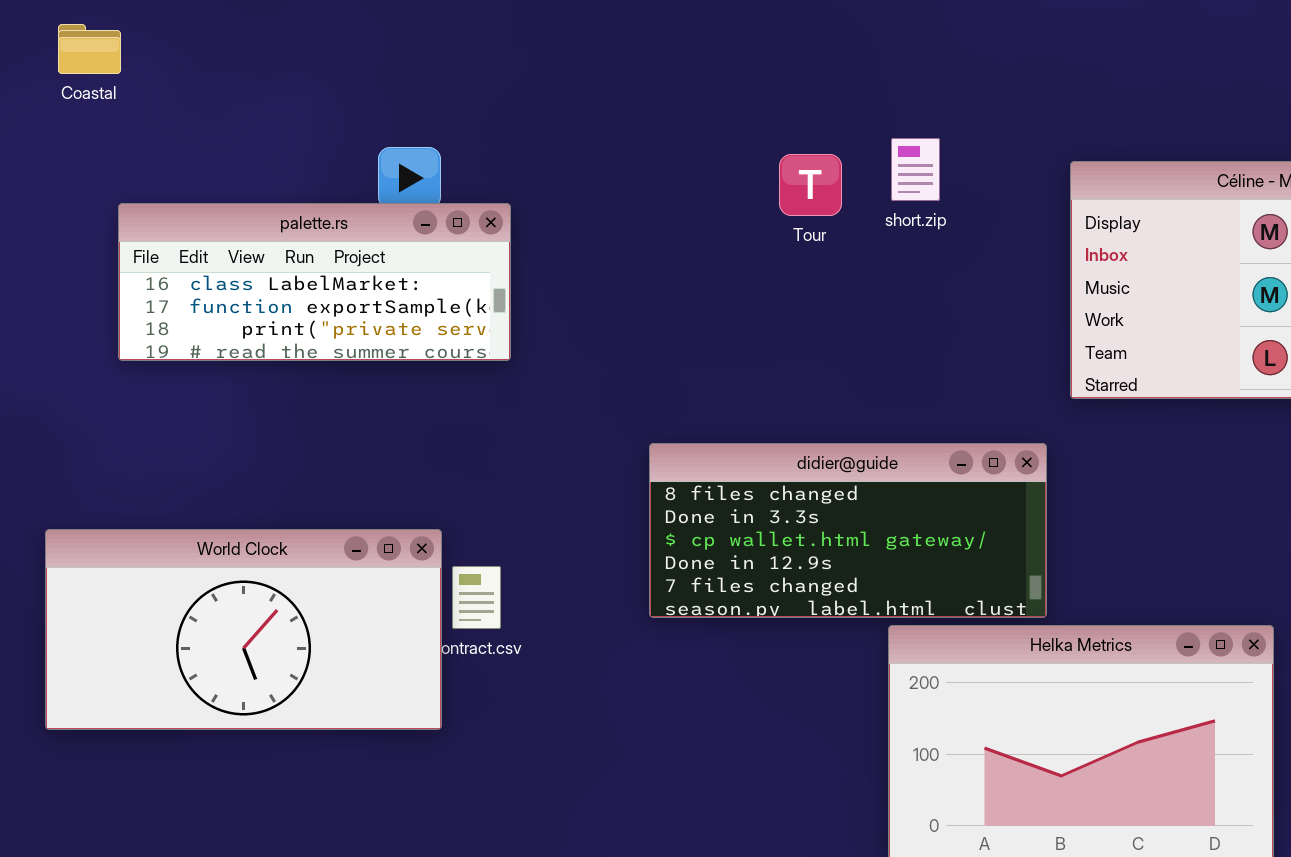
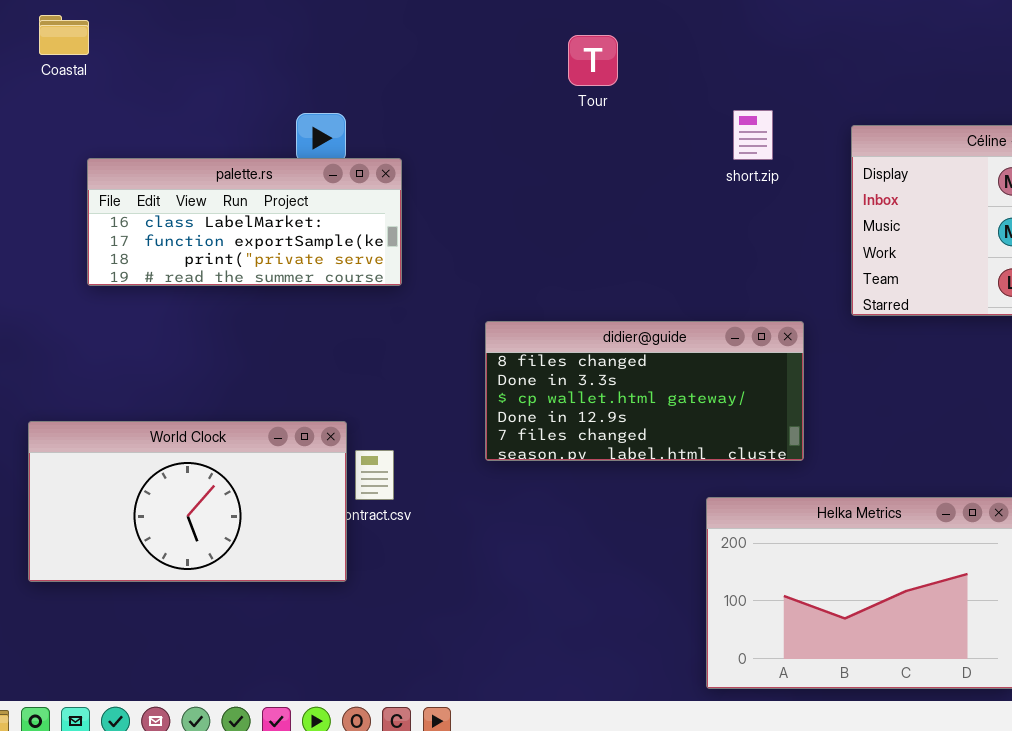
short.zip: [891,138,940,201] -> [733,110,773,160], moved
Tour: [779,154,842,216] -> [568,35,618,86], moved
didier@guide: [649,443,1047,618] -> [485,321,804,461], moved

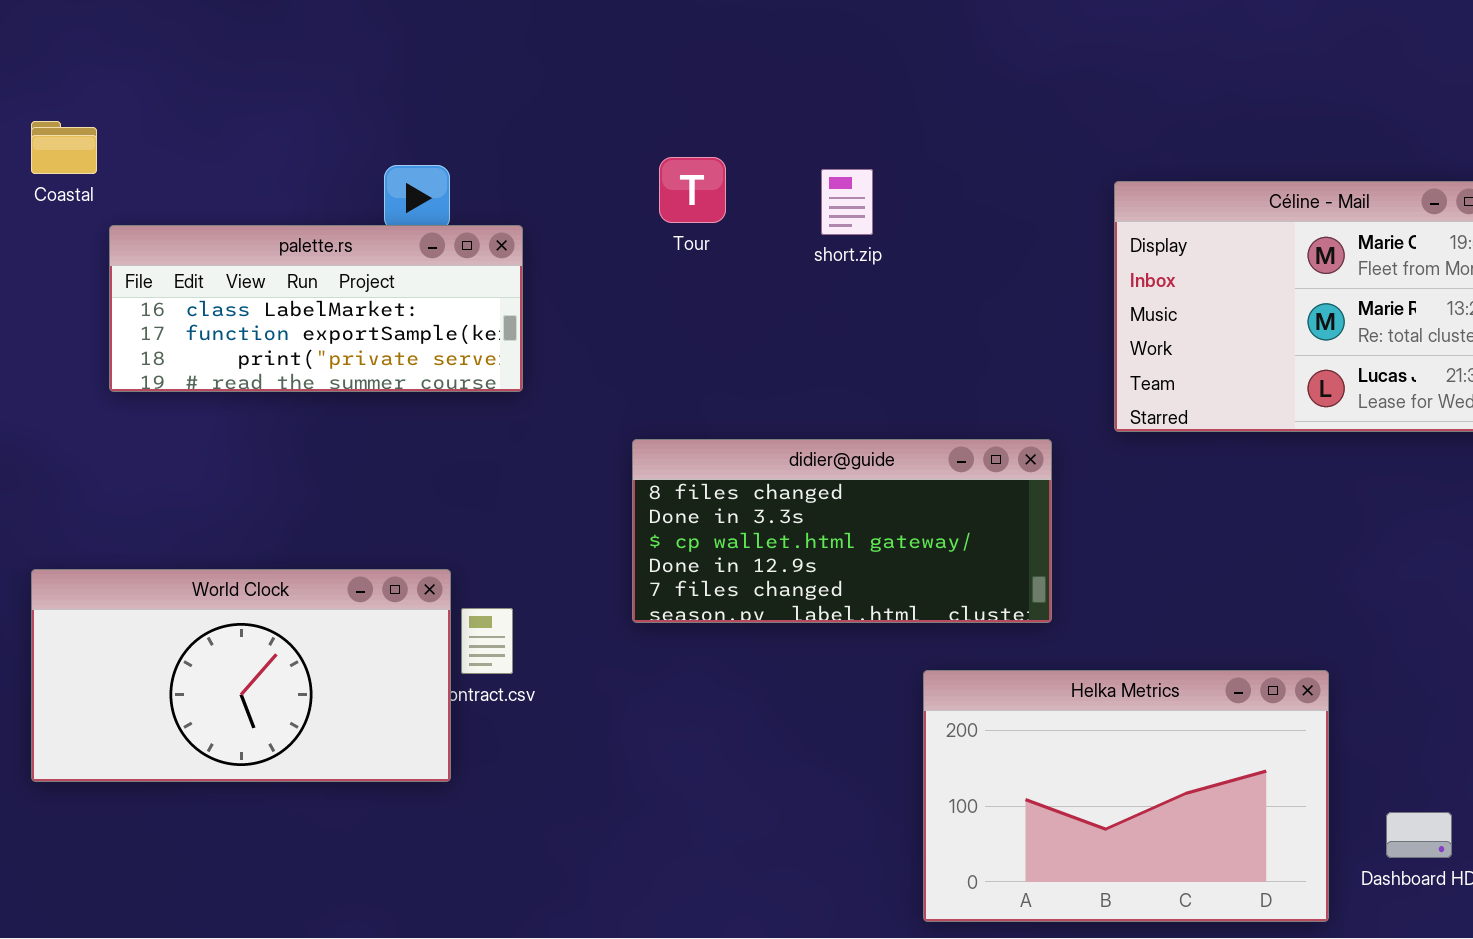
Coastal: [39,15,89,55] -> [31,121,97,174], moved
Tour: [568,35,618,86] -> [659,157,726,223], moved
short.zip: [733,110,773,160] -> [821,169,873,235], moved

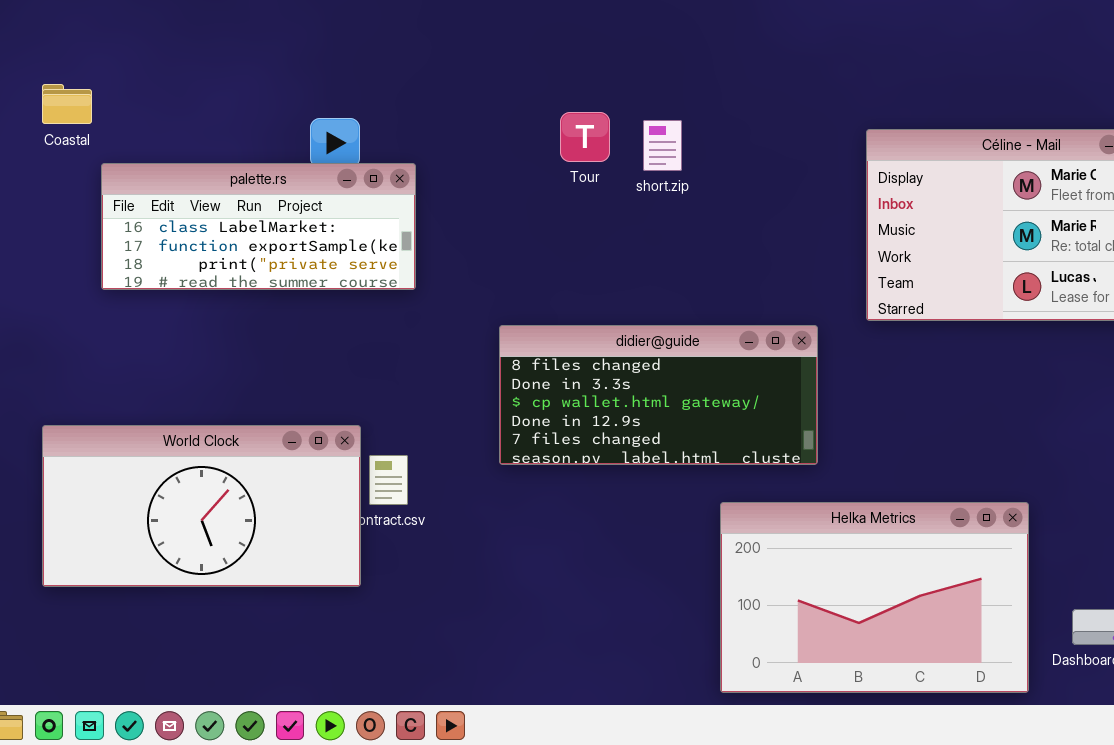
Tour: [659,157,726,223] -> [560,112,610,162], moved

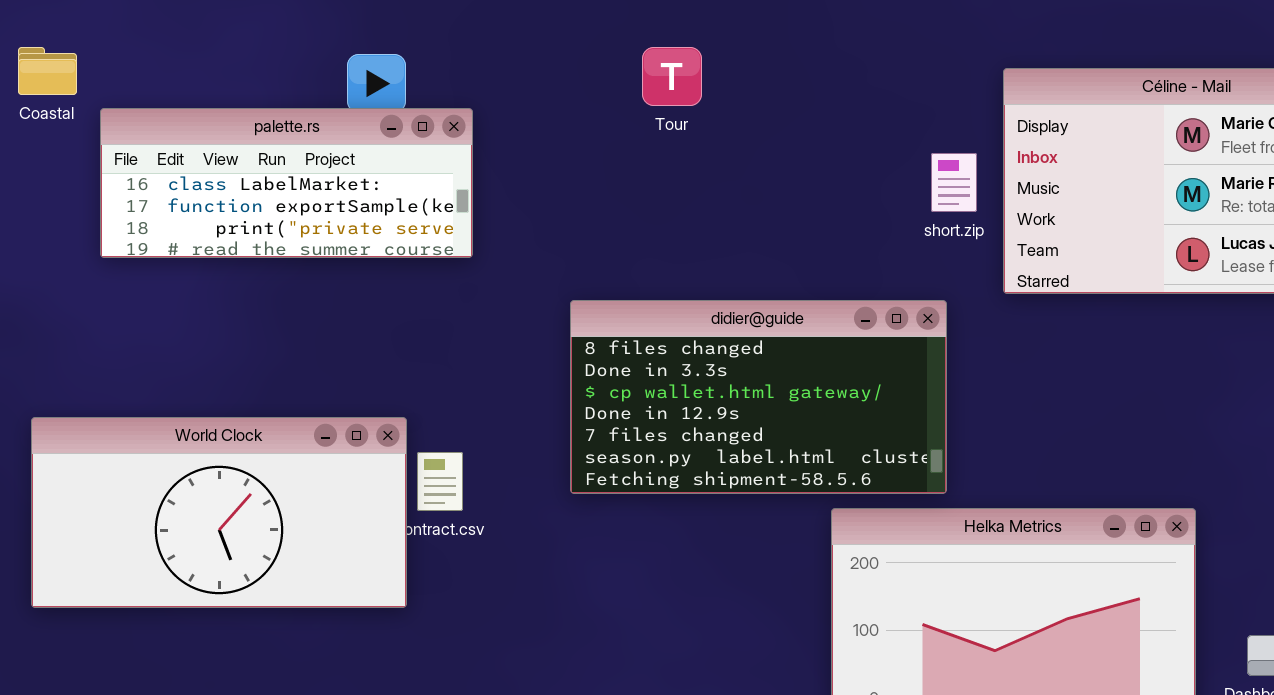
Coastal: [42,84,92,124] -> [18,47,77,95], moved
short.zip: [643,120,682,171] -> [931,153,977,212], moved
didier@guide: [499,325,818,465] -> [570,300,947,494], resized

